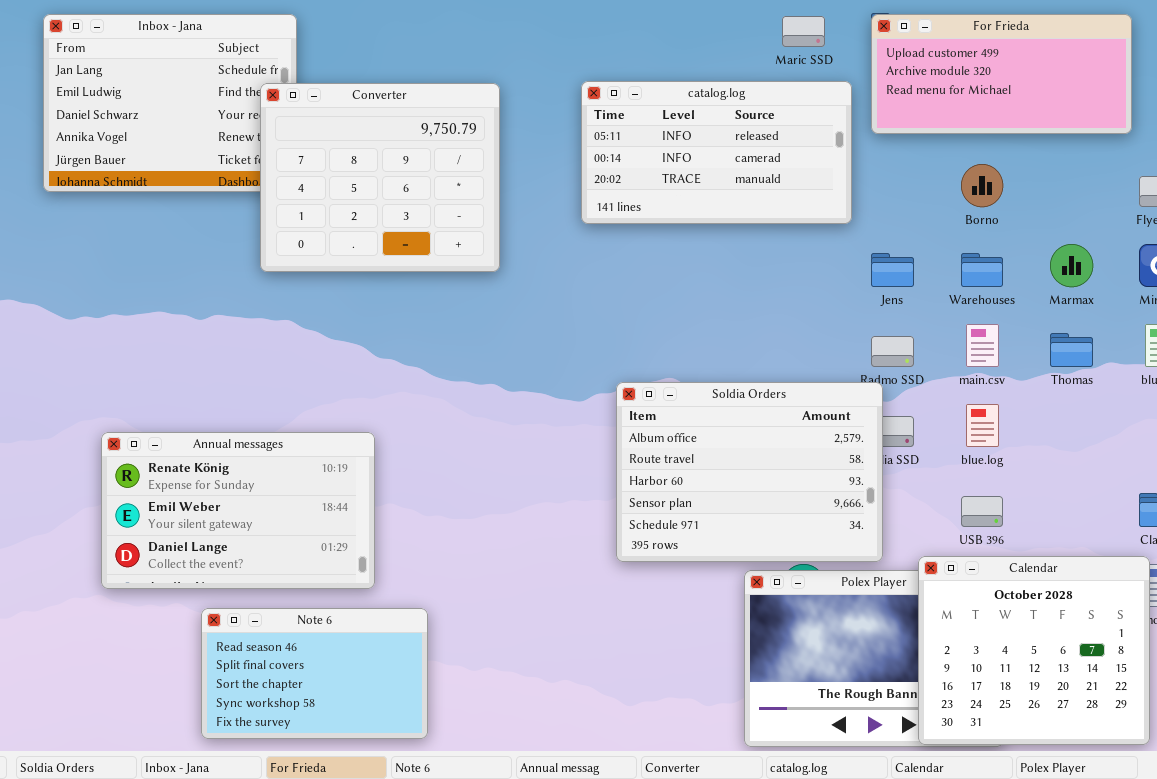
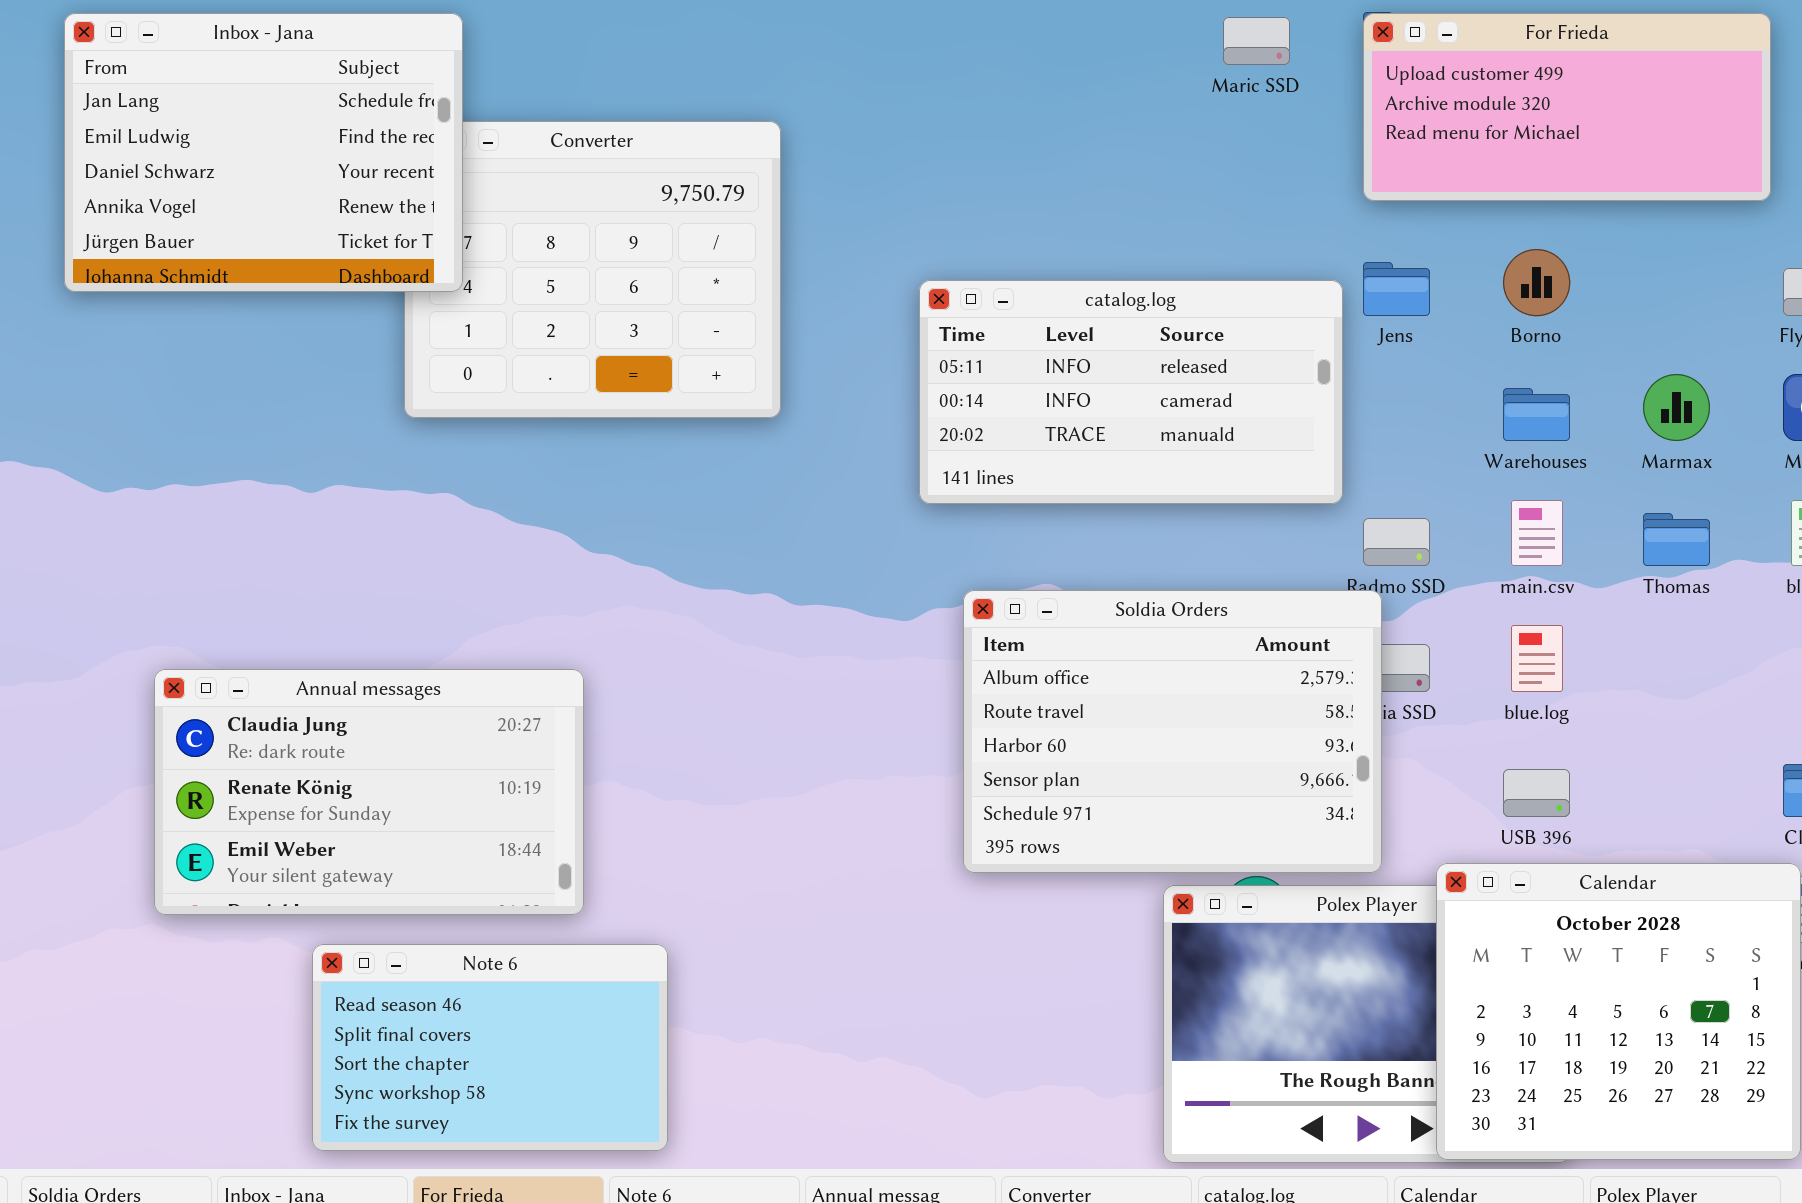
Inbox - Jana: [43,14,297,192] -> [64,13,463,292], raised
catalog.log: [581,81,852,224] -> [919,280,1343,504], moved
Jens: [871,253,914,287] -> [1363,262,1430,316], moved
Annual messages: [101,432,375,589] -> [154,669,584,915], scrolled up 1 row

